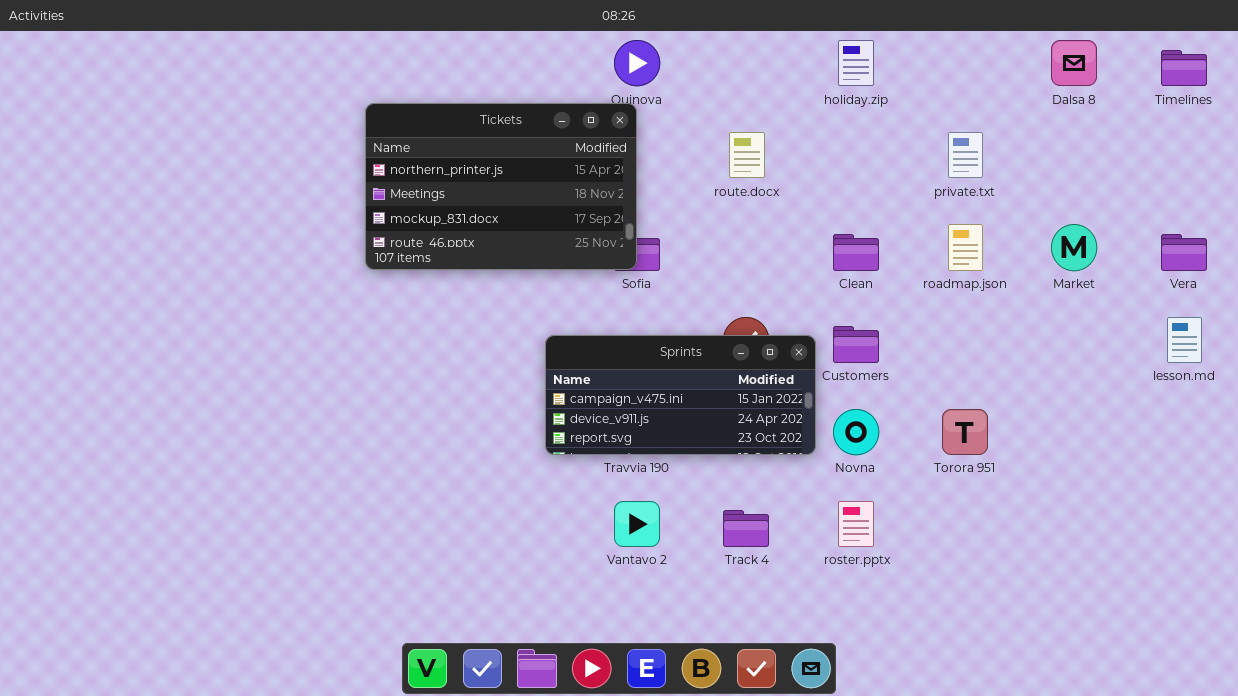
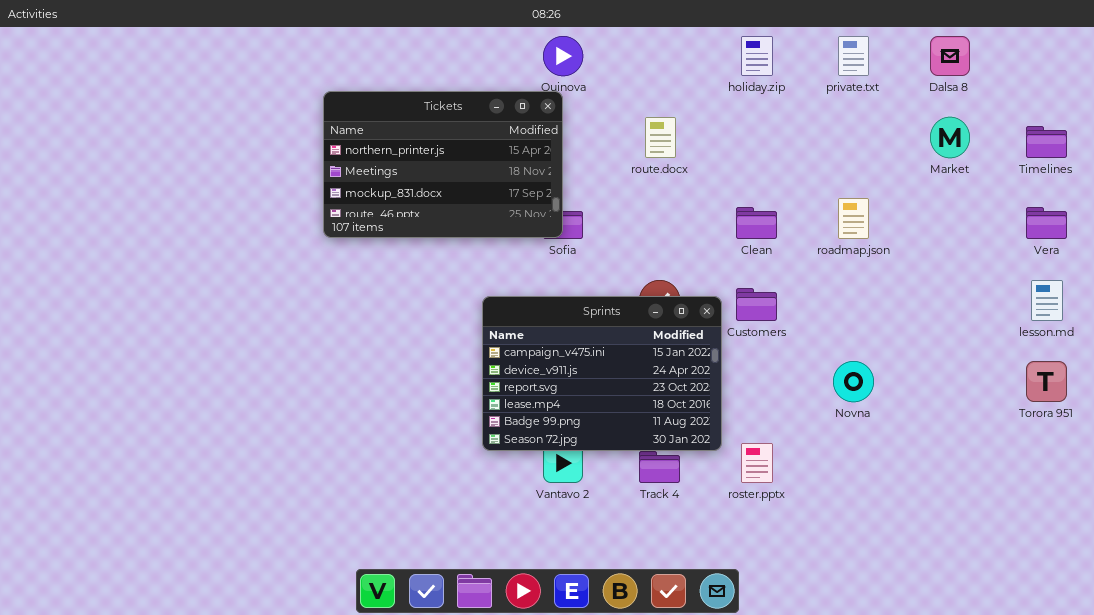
Timelines: [1161,50,1207,86] -> [1026,126,1067,158], moved
private.txt: [948,132,983,178] -> [838,36,869,76], moved
Market: [1051,224,1097,271] -> [930,117,970,158], moved
Sprints: [545,335,816,455] -> [482,296,722,451], resized
Novna: [833,409,879,455] -> [833,361,874,402], moved
Torora 951: [942,409,988,455] -> [1026,361,1067,402], moved

